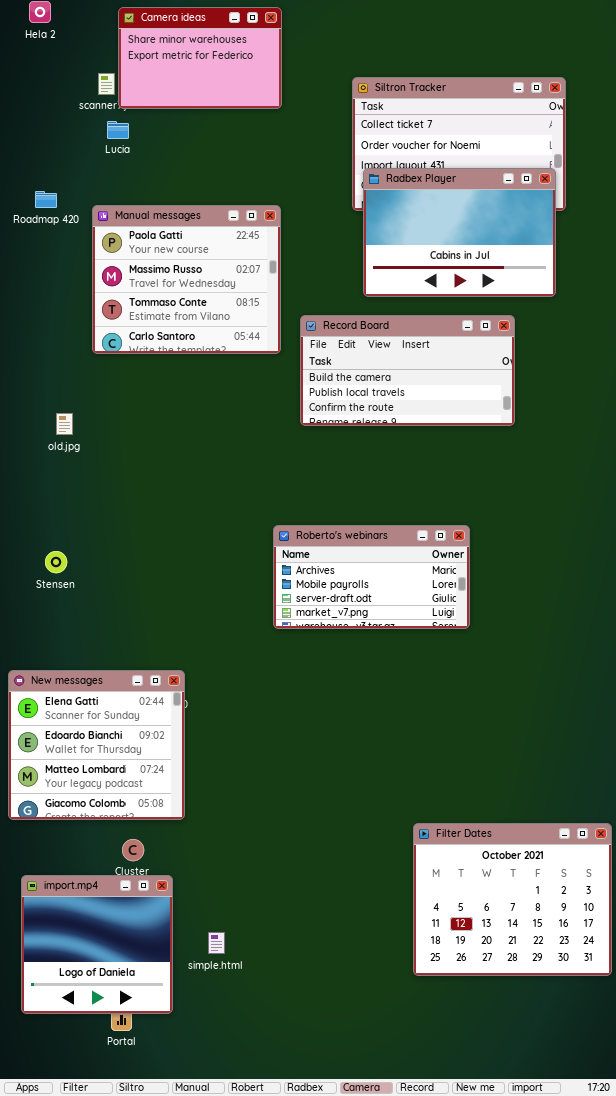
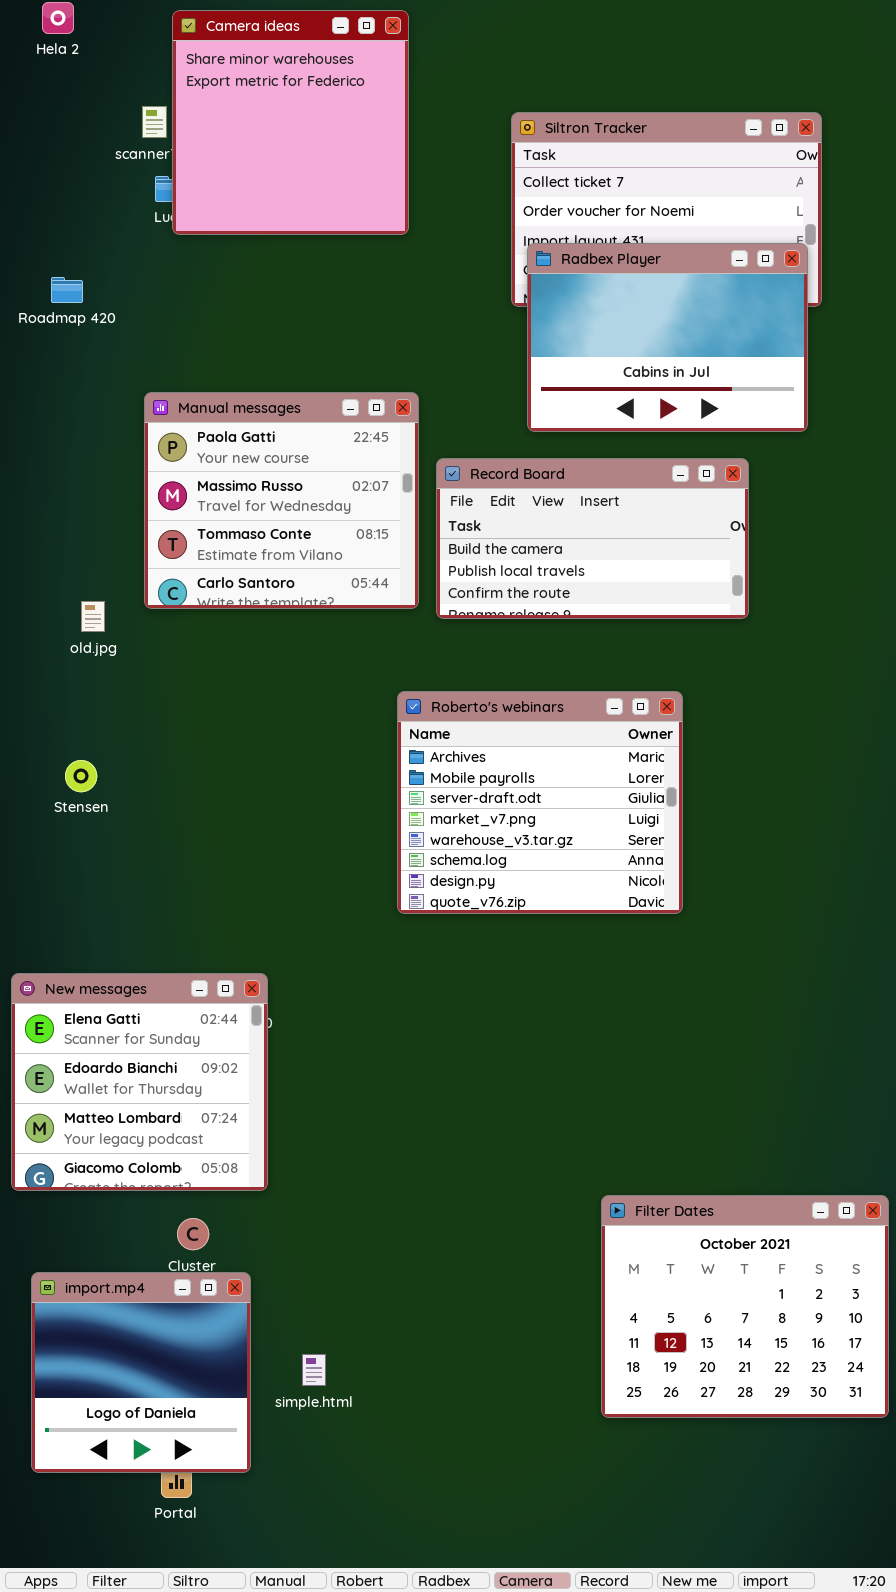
Camera ideas: [118,7,282,109] -> [172,10,409,235], resized
Manual messages: [92,205,281,354] -> [144,392,419,609], moved
Roberto's webinars: [273,525,470,629] -> [397,691,683,914], resized
Stensen: [45,551,67,573] -> [65,760,97,792], moved

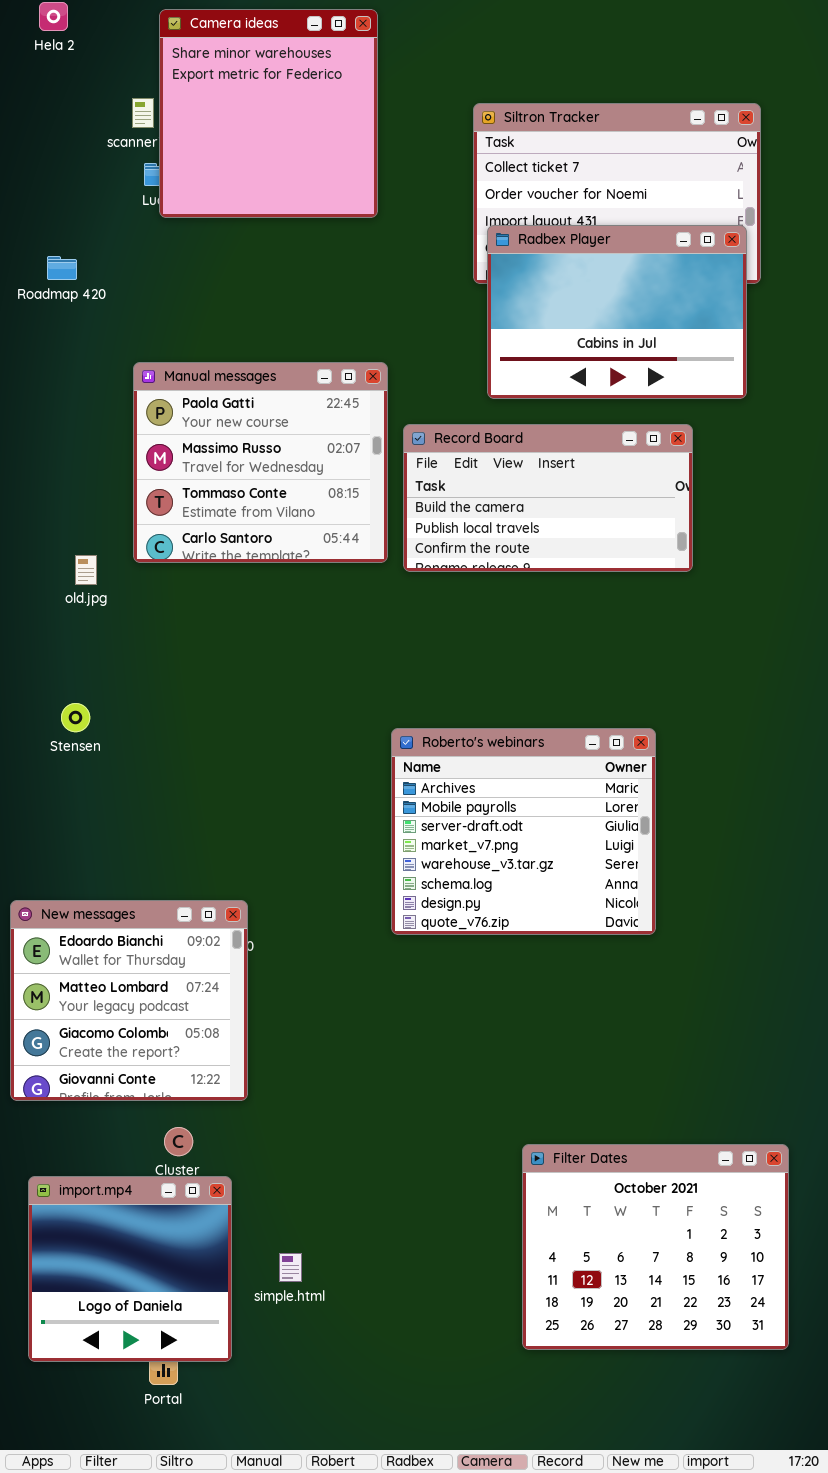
Roberto's webinars: [397,691,683,914] -> [391,728,656,935], moved
New messages: [11,973,268,1191] -> [10,900,248,1101], scrolled down 1 row
Filter Dates: [601,1195,889,1418] -> [522,1144,789,1350], moved

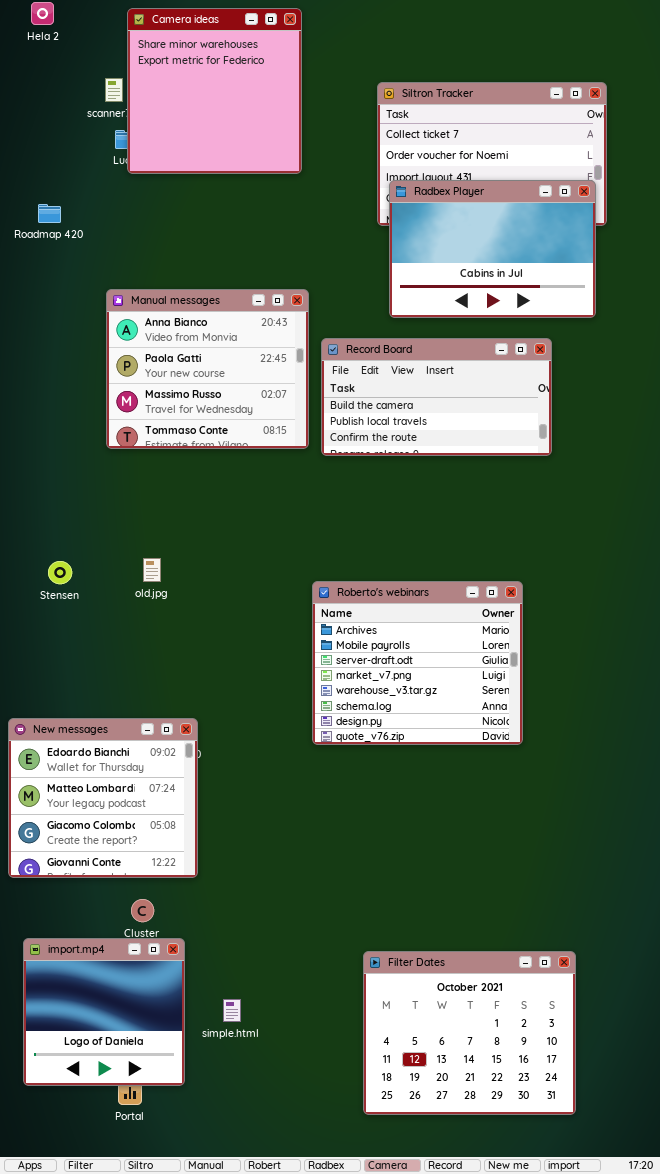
Manual messages: [133,362,388,563] -> [106,289,309,449], scrolled up 1 row
old.jpg: [75,555,97,585] -> [143,558,161,582], moved
Filter Dates: [522,1144,789,1350] -> [363,951,576,1115], moved

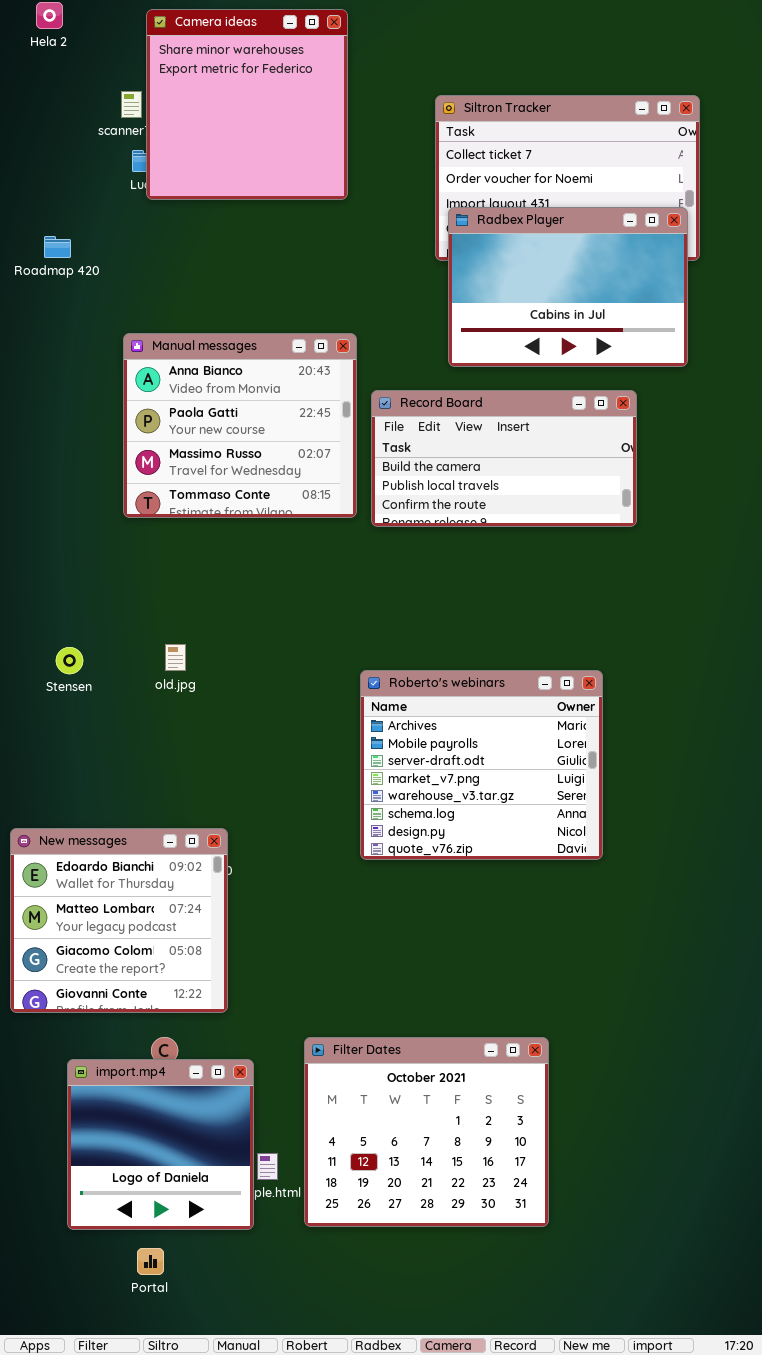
import.mp4: [23,938,185,1086] -> [67,1059,254,1230], moved
Filter Dates: [363,951,576,1115] -> [304,1037,549,1227], moved

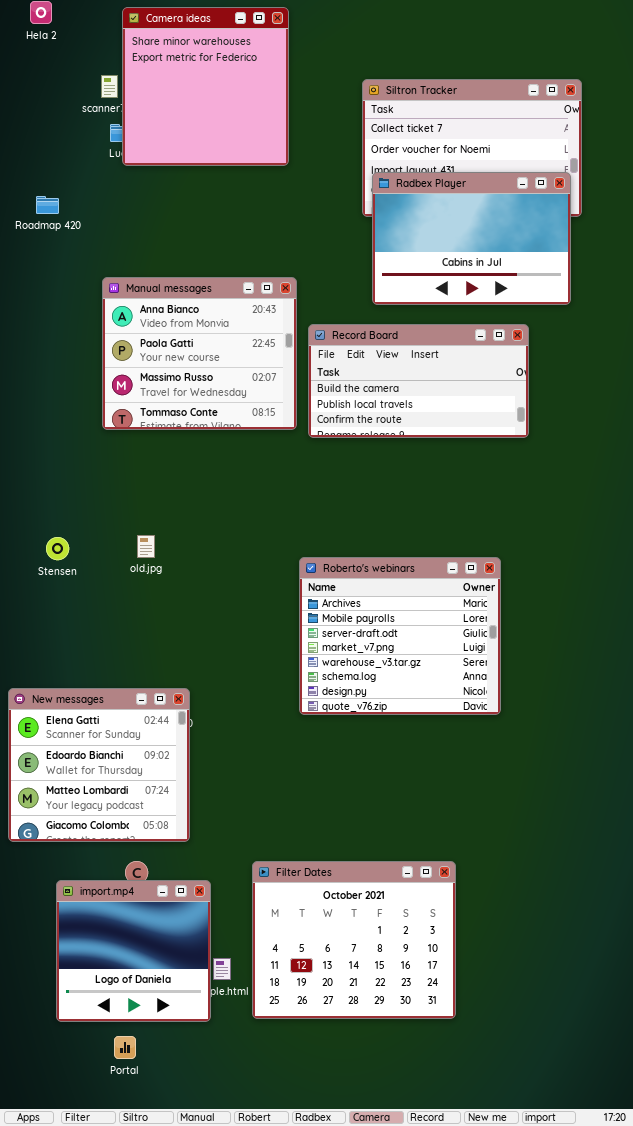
New messages: [10,828,228,1013] -> [8,688,190,842], scrolled up 1 row

